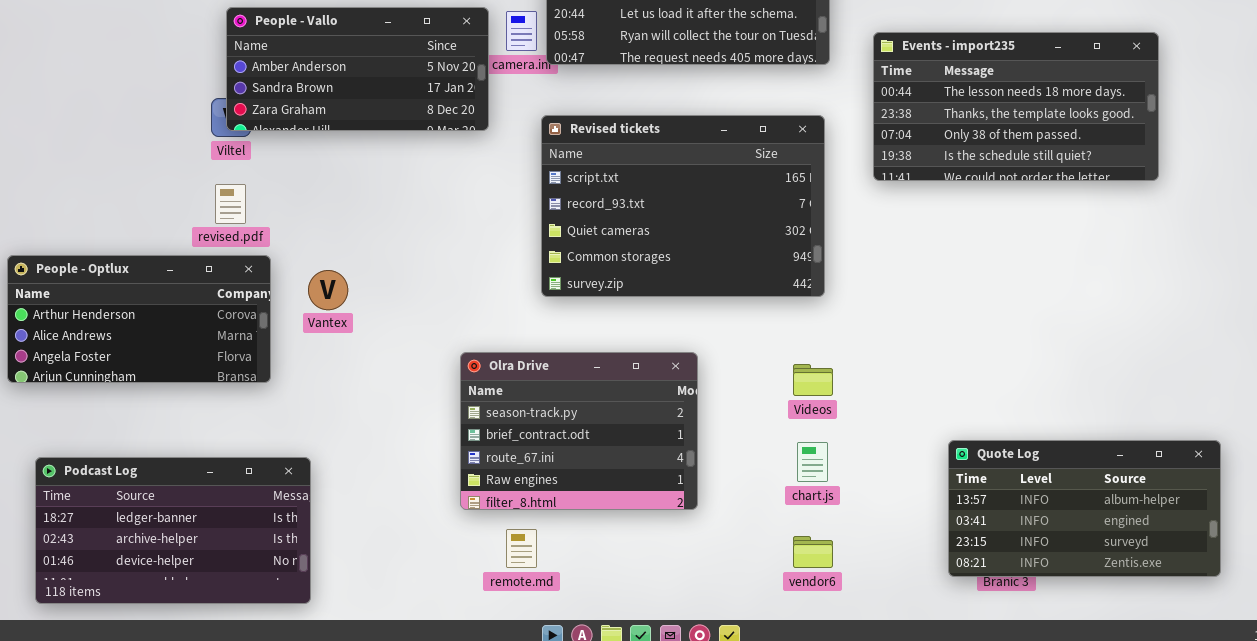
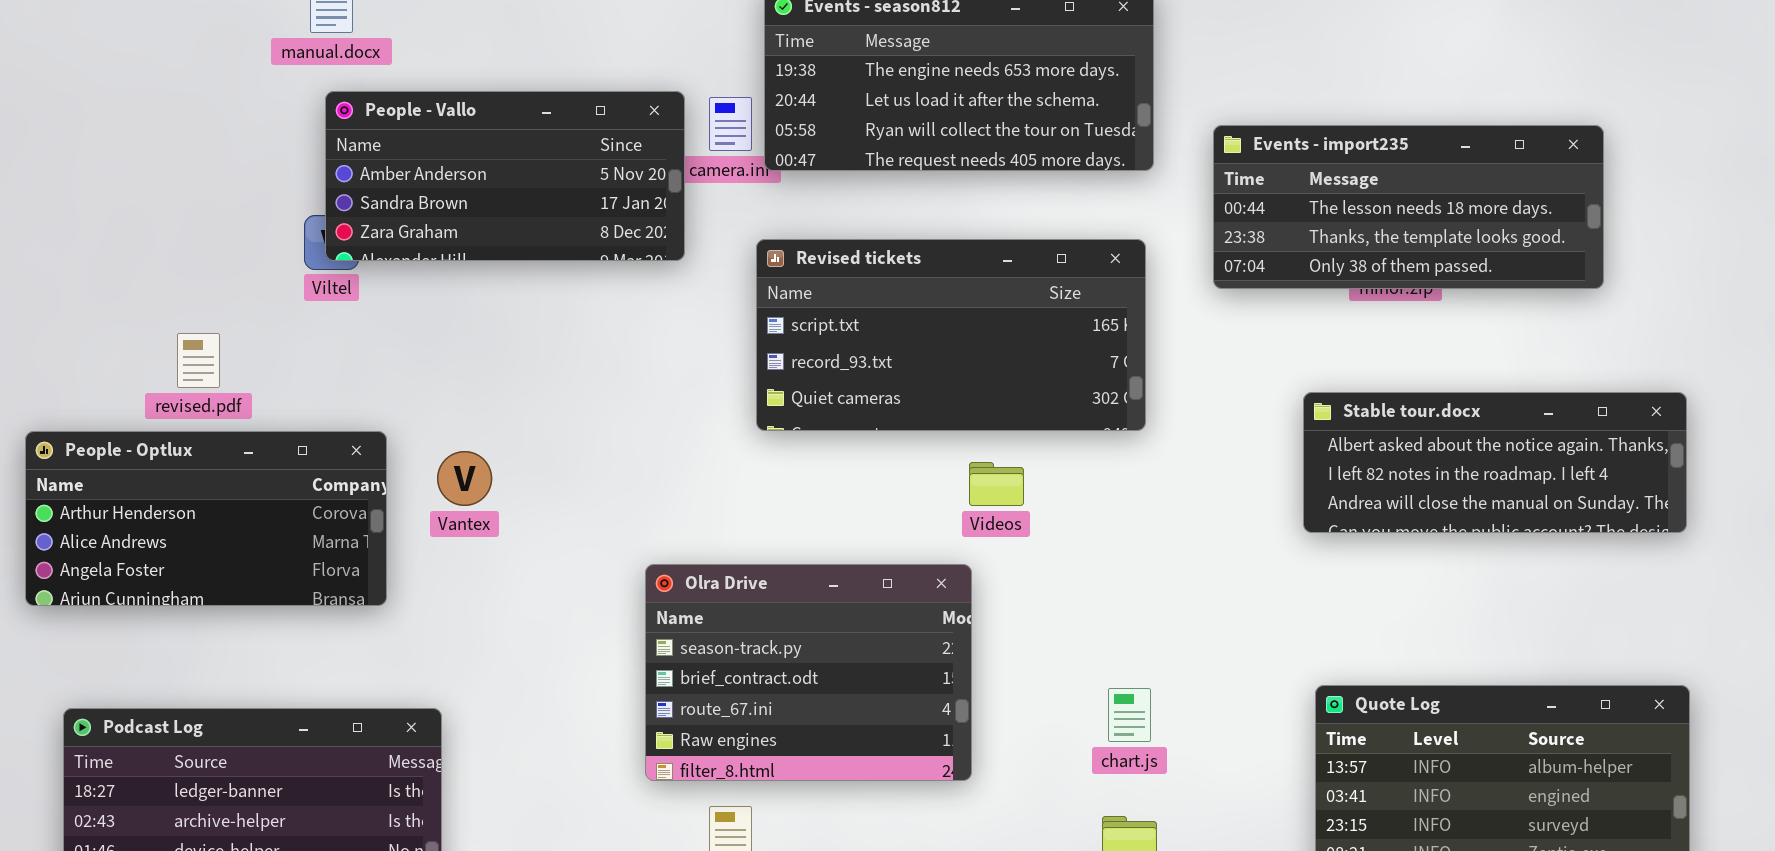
Events - import235: [873,32,1159,181] -> [1213,125,1604,289], resized
Revised tickets: [541,115,825,297] -> [756,239,1146,431], resized
revised.pdf: [215,184,246,224] -> [177,333,220,388], moved
Stable tour.docx: none -> [1303,392,1687,533], opened
Videos: [793,364,833,396] -> [969,462,1024,506], moved

